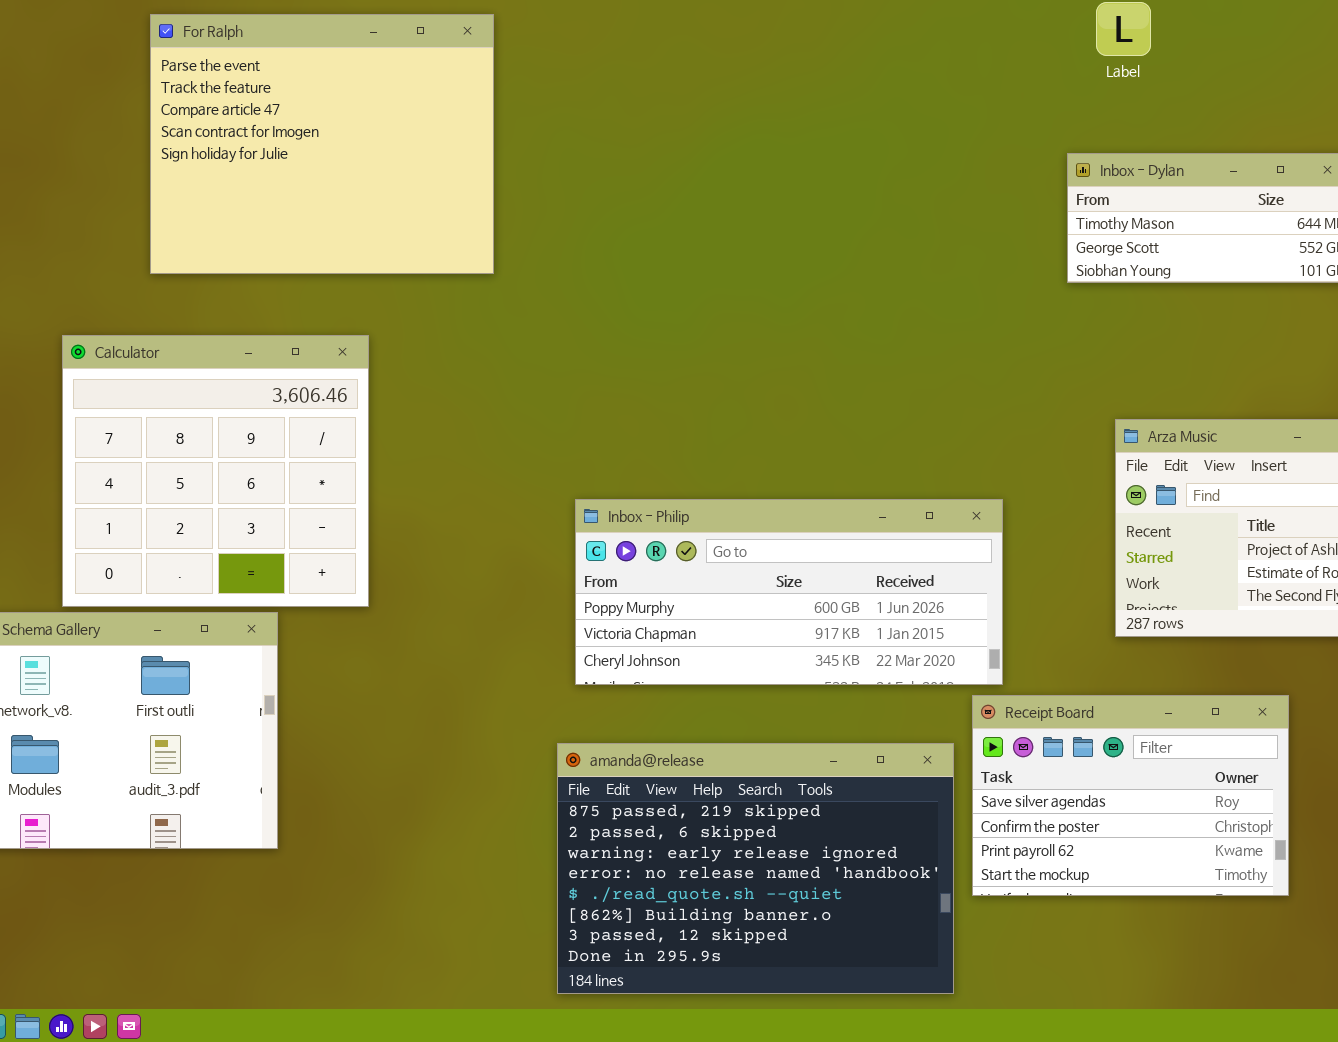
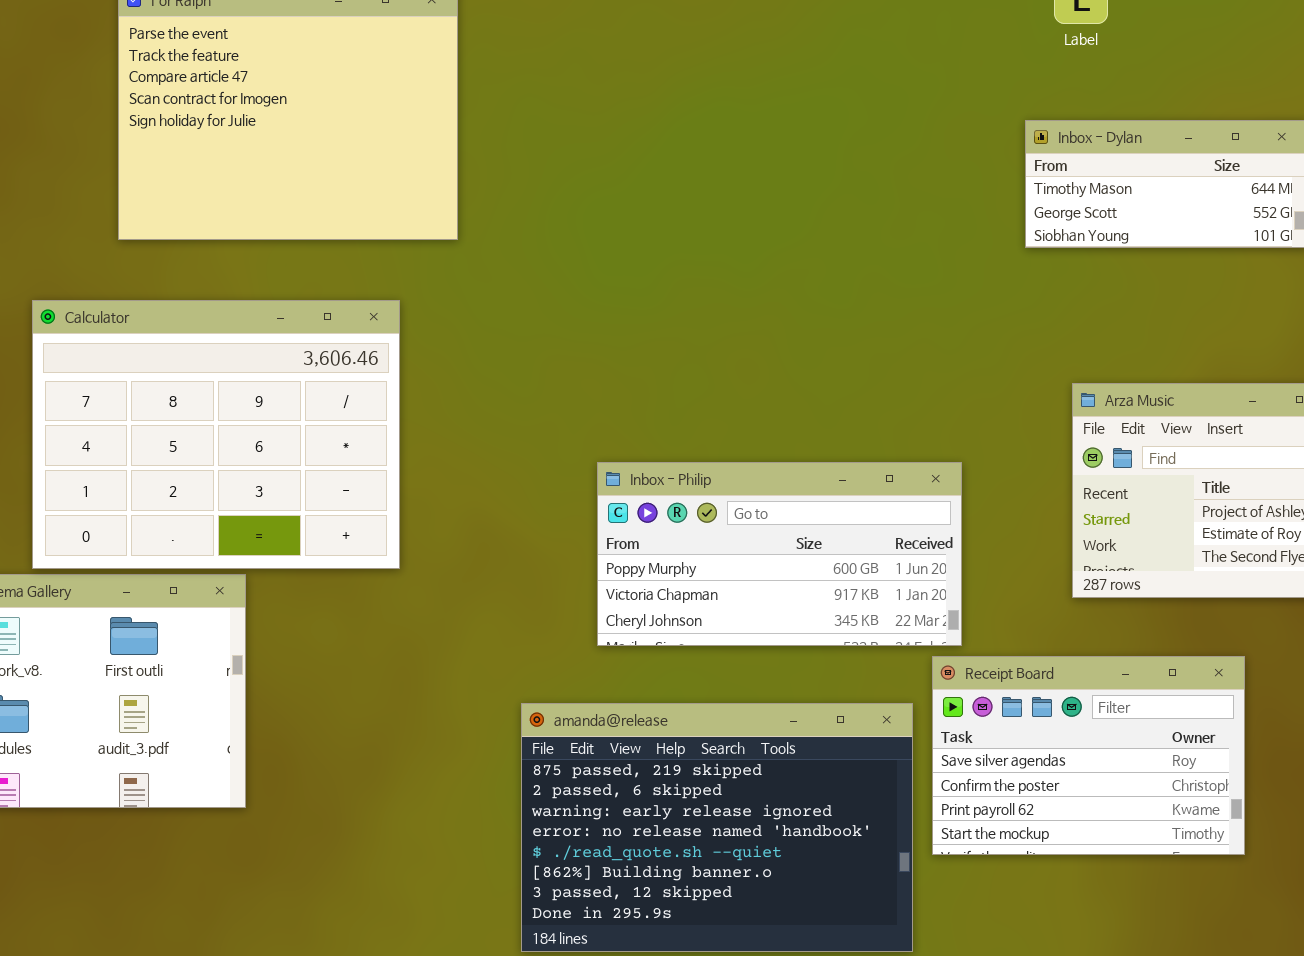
Calculator: [62,335,369,607] -> [32,300,400,569], resized
Inbox - Philip: [575,499,1003,685] -> [597,462,962,646], resized

